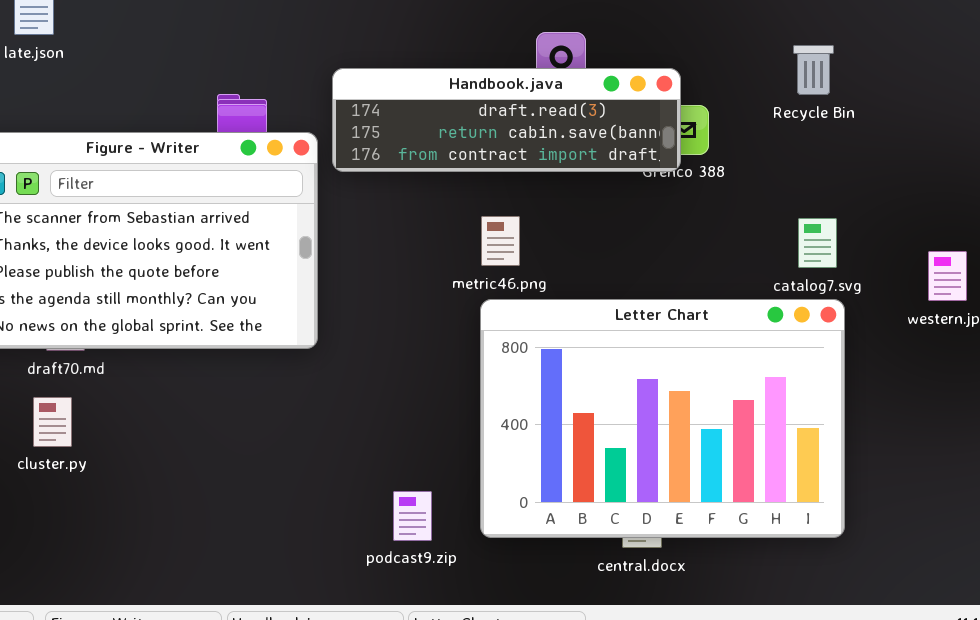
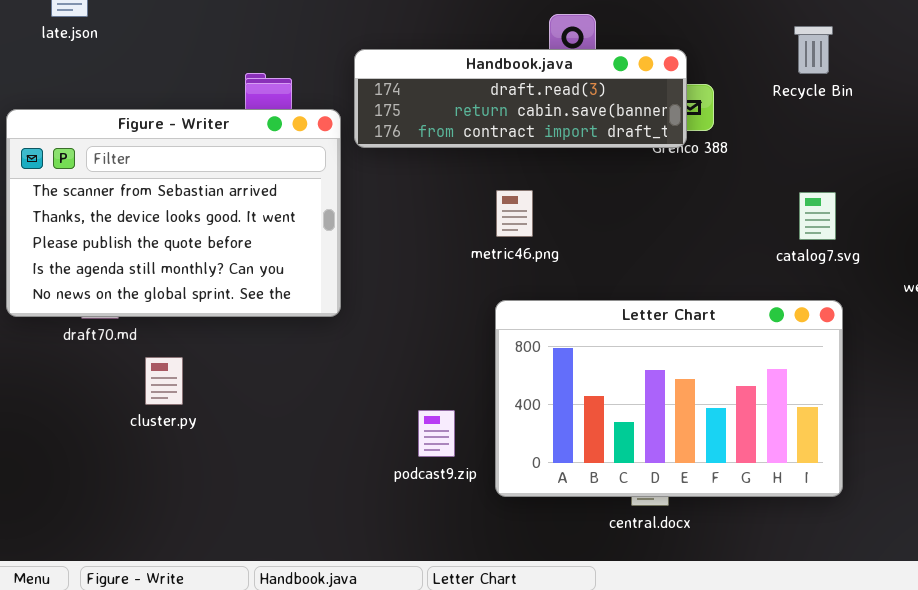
Letter Chart: [480,299,845,538] -> [495,300,843,497], resized
cluster.py: [33,397,72,447] -> [145,357,183,405], moved
podcast9.zip: [393,491,432,541] -> [418,410,455,457], moved

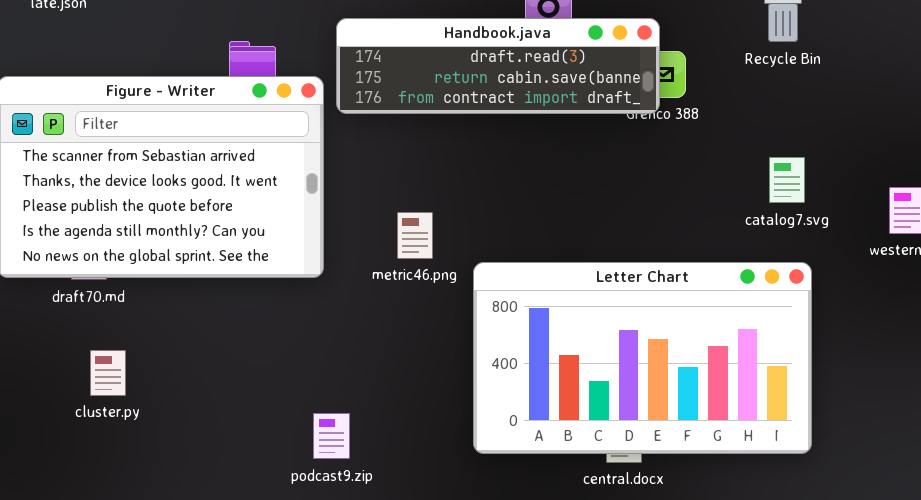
metric46.png: [496,190,533,237] -> [397,212,433,259], moved
cluster.py: [145,357,183,405] -> [90,350,126,396], moved
podcast9.zip: [418,410,455,457] -> [313,413,350,459], moved

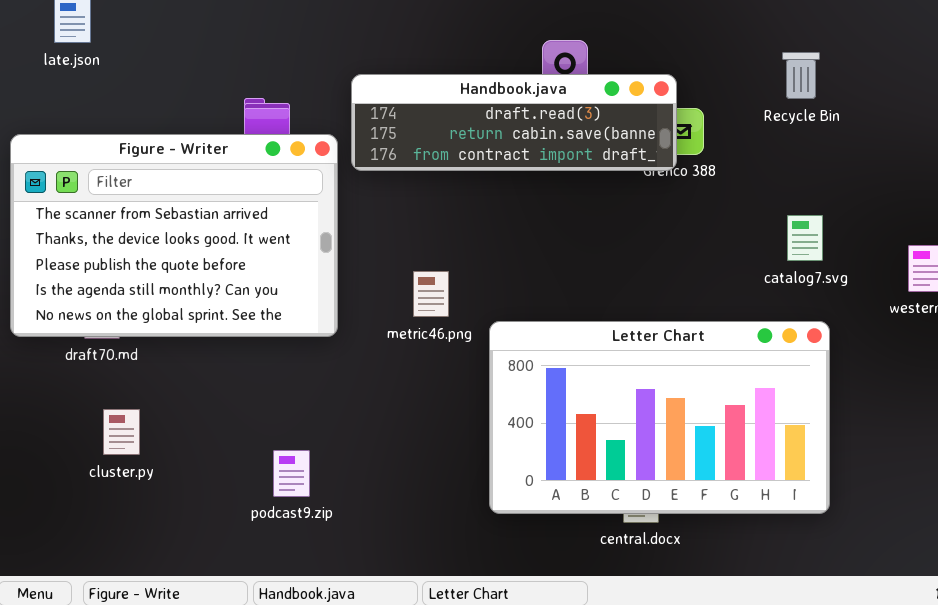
podcast9.zip: [313,413,350,459] -> [273,450,310,497], moved

